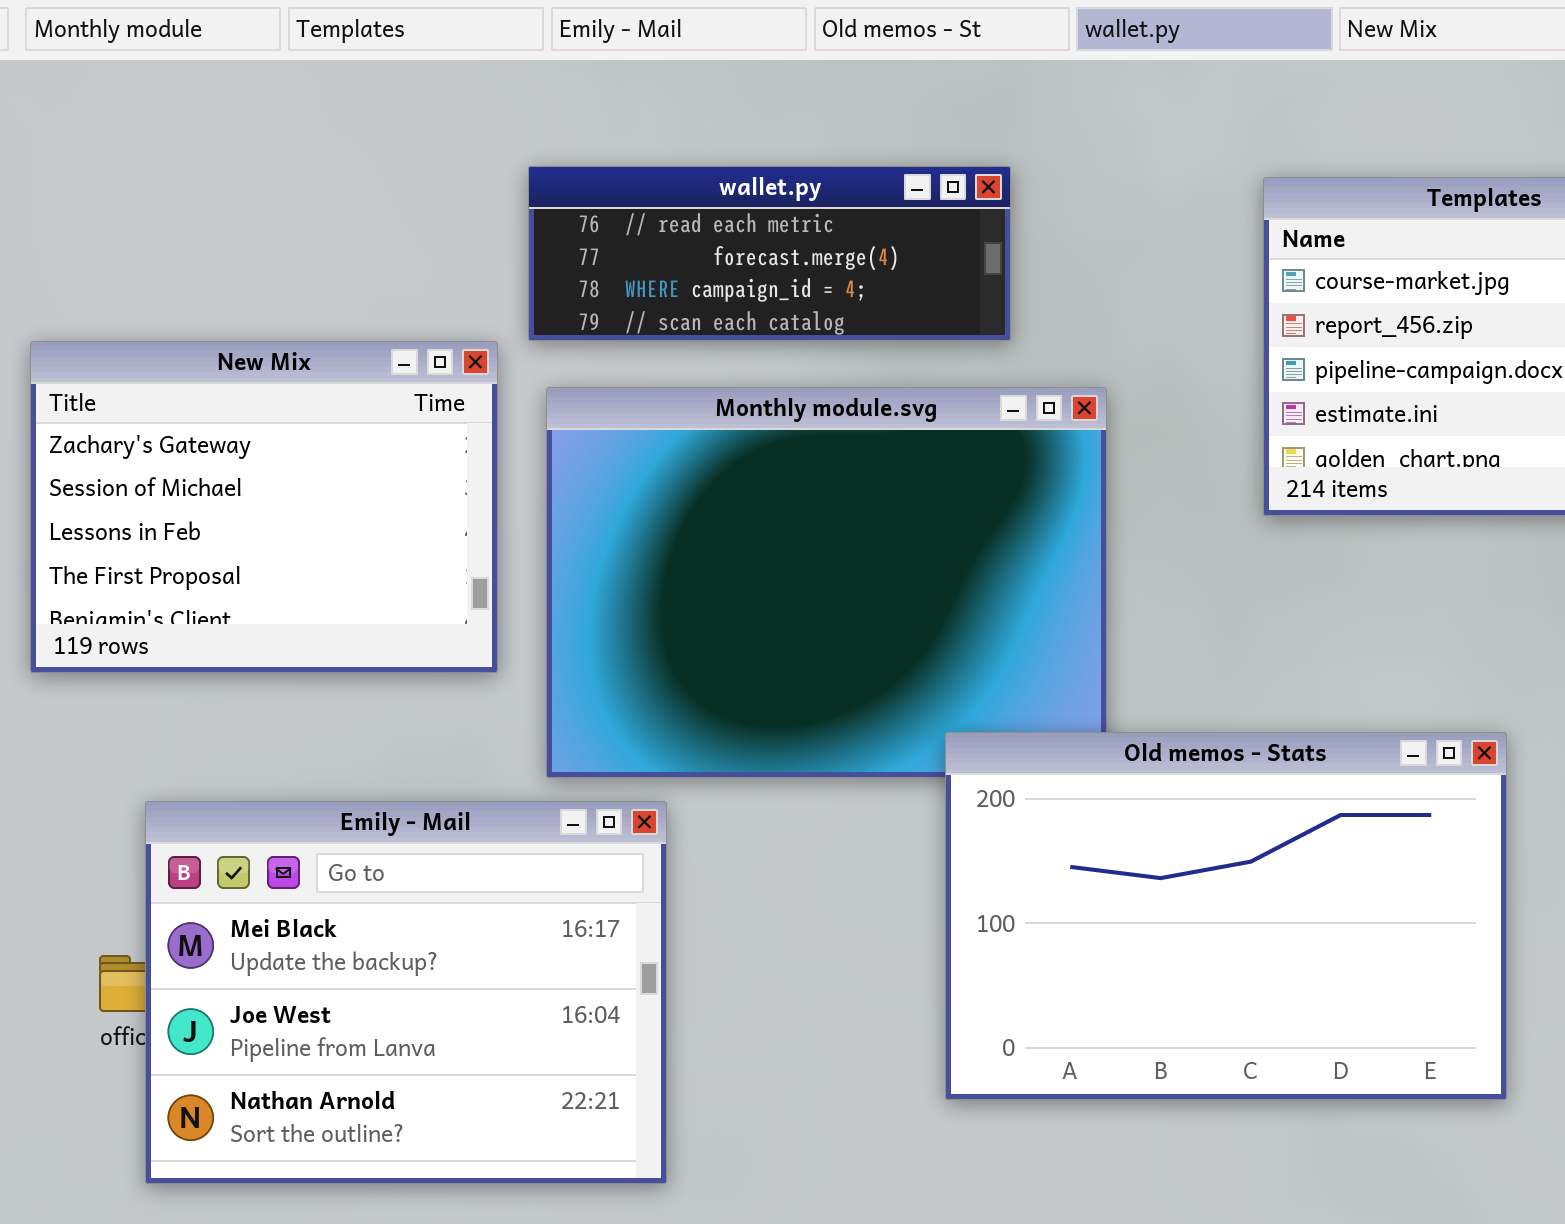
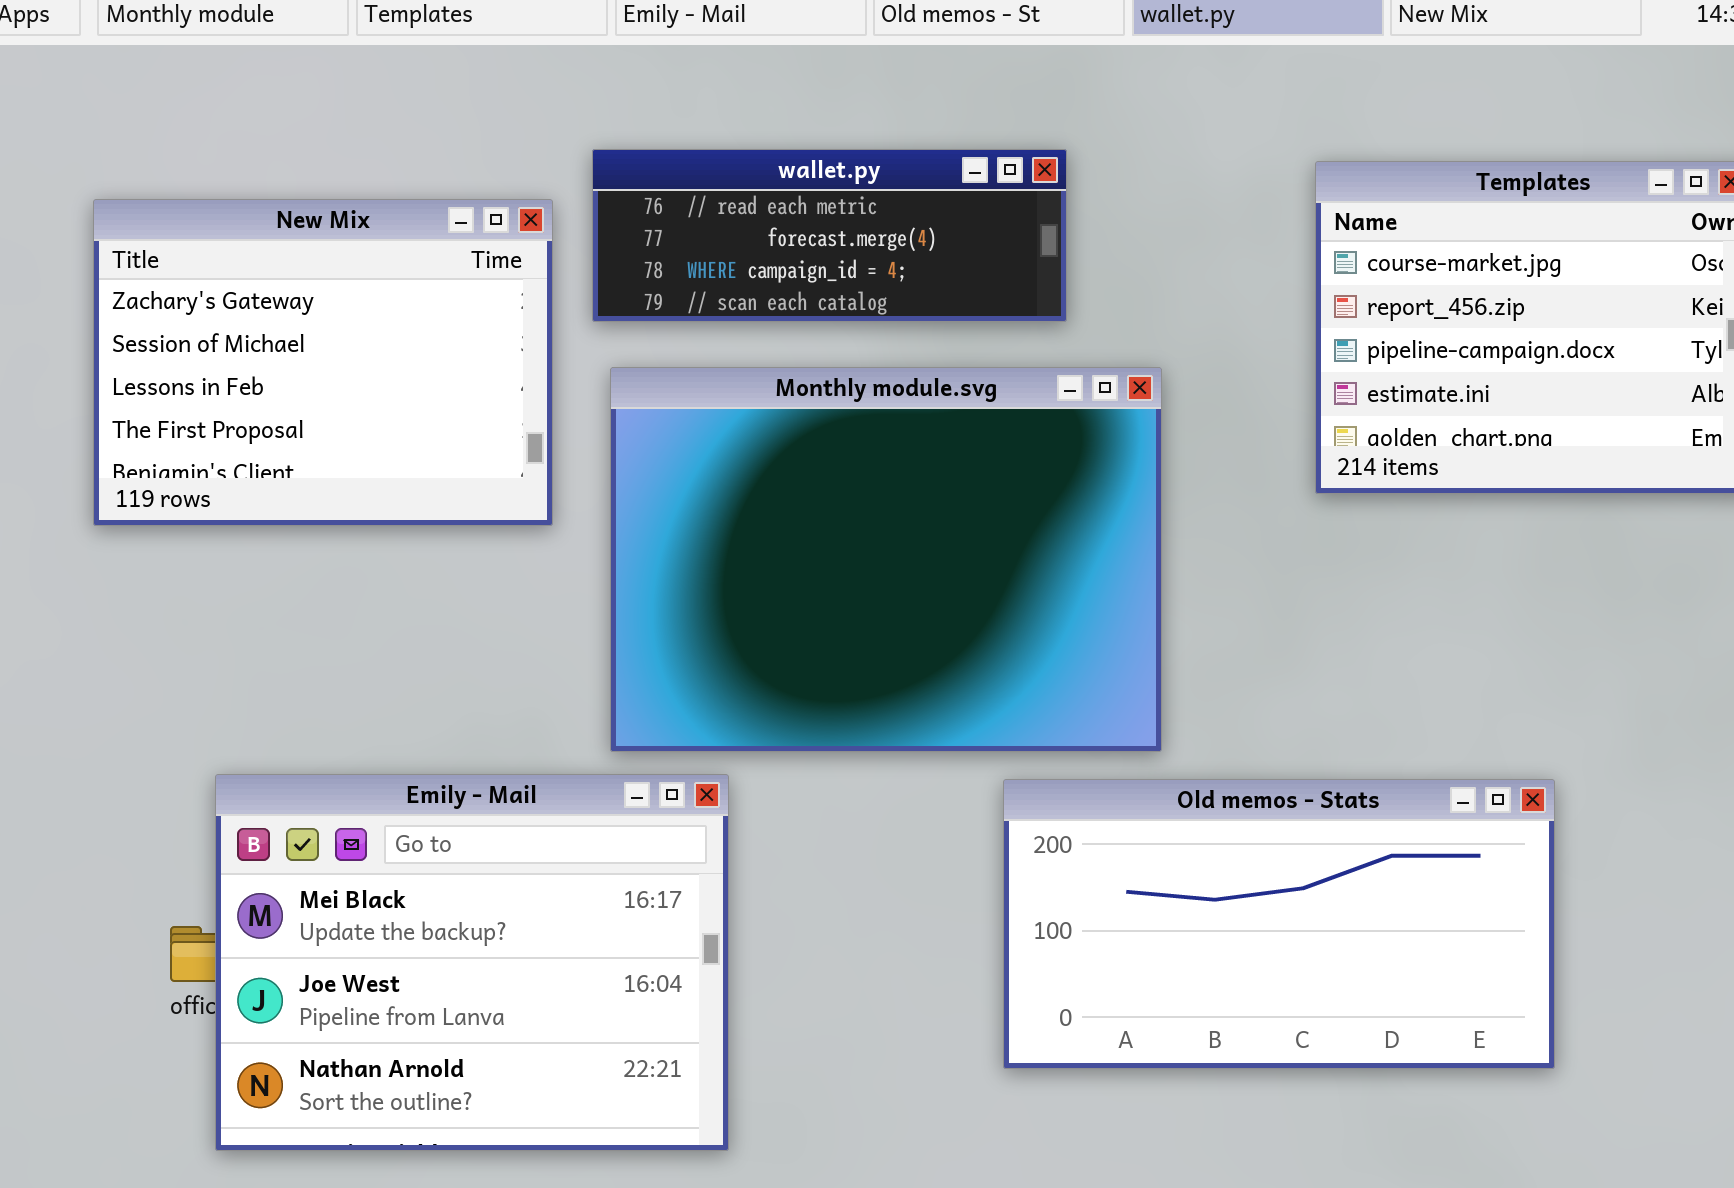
New Mix: [30,341,498,673] -> [93,199,553,526], moved
Old memos - Stats: [945,732,1507,1100] -> [1003,779,1555,1069], resized

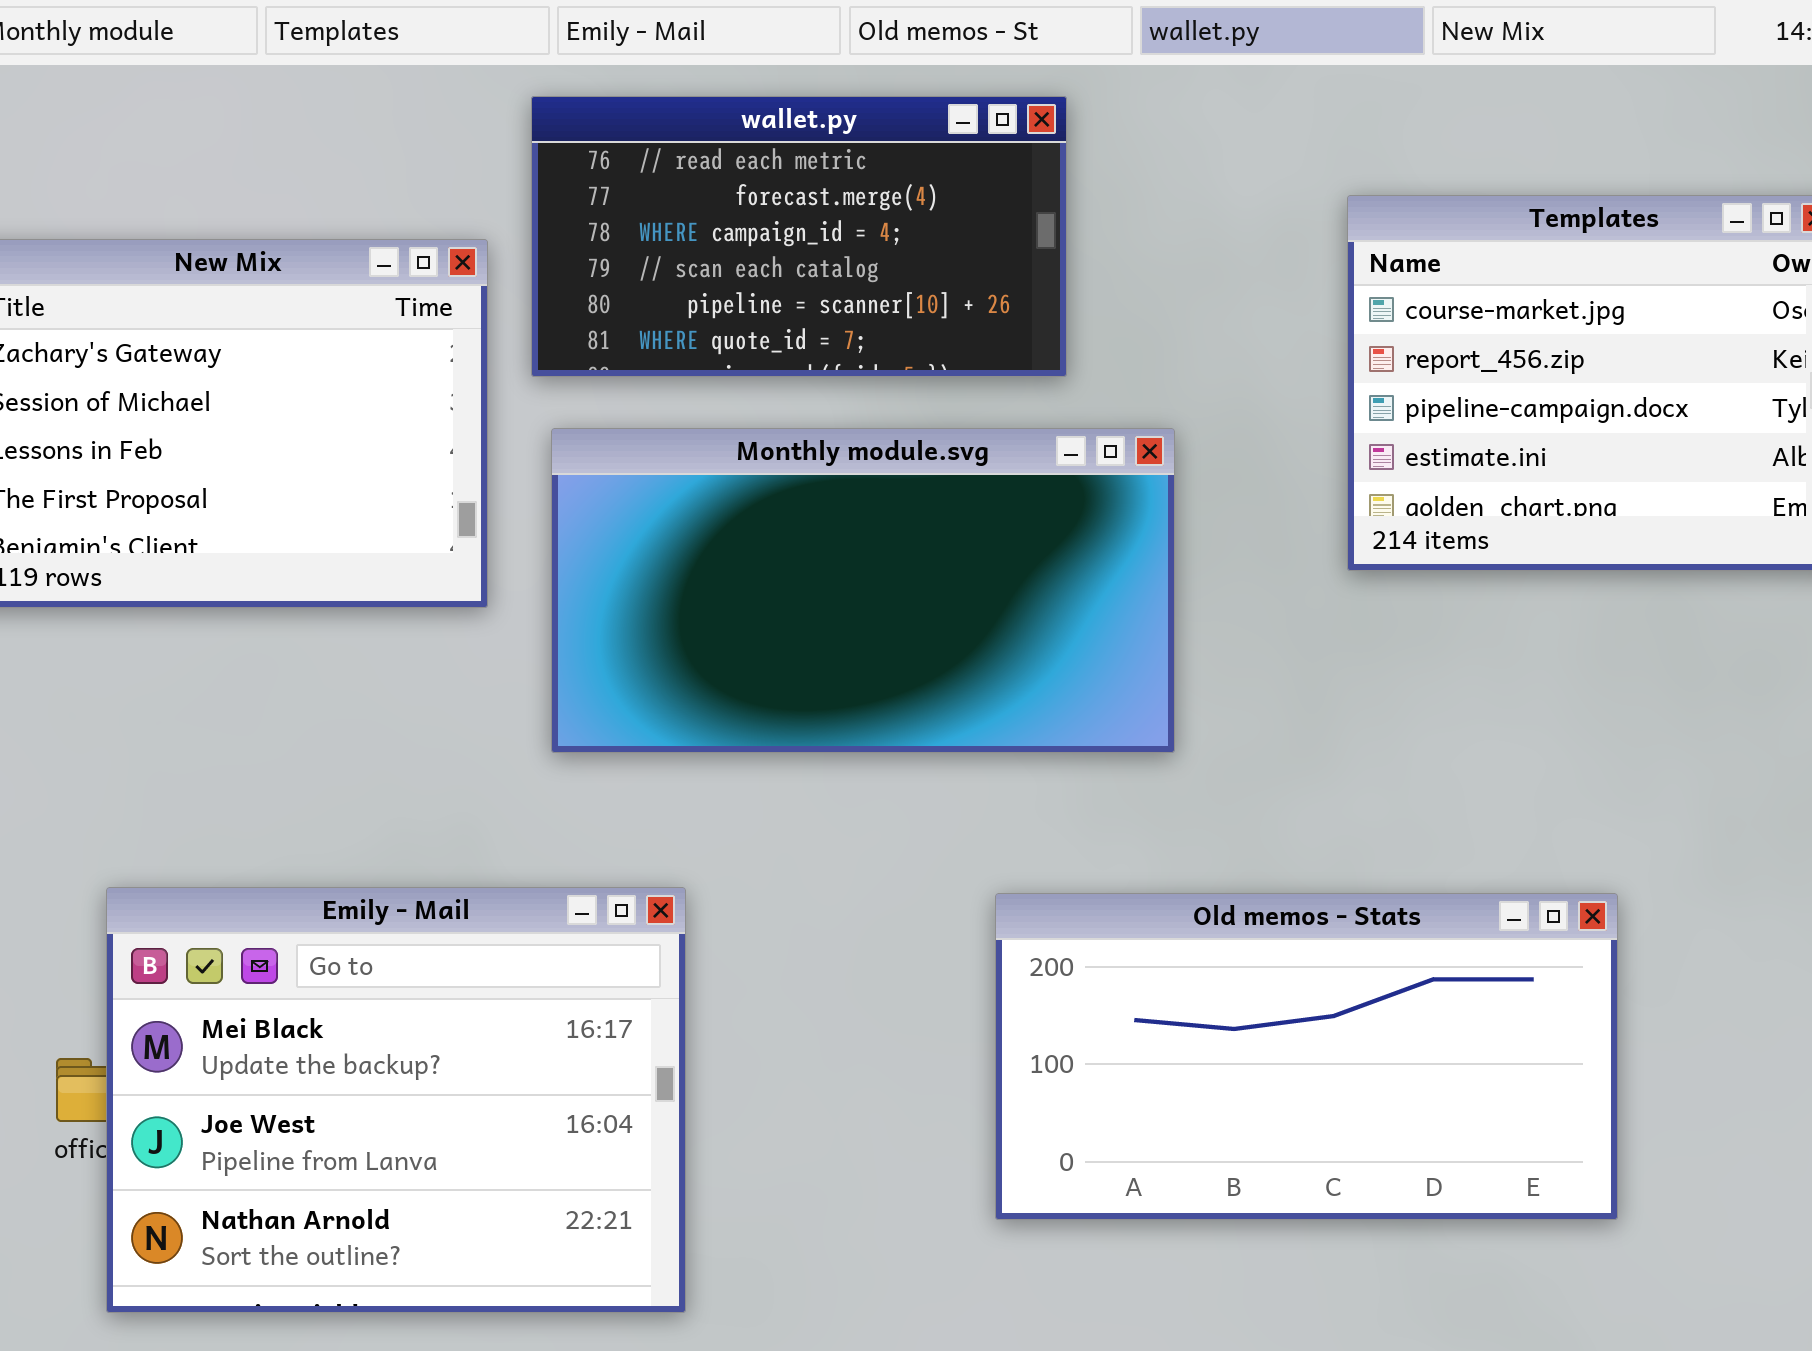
wallet.py: [592,149,1067,322] -> [531,96,1067,377], resized
Monthly module.svg: [610,367,1162,752] -> [551,428,1175,753], resized

